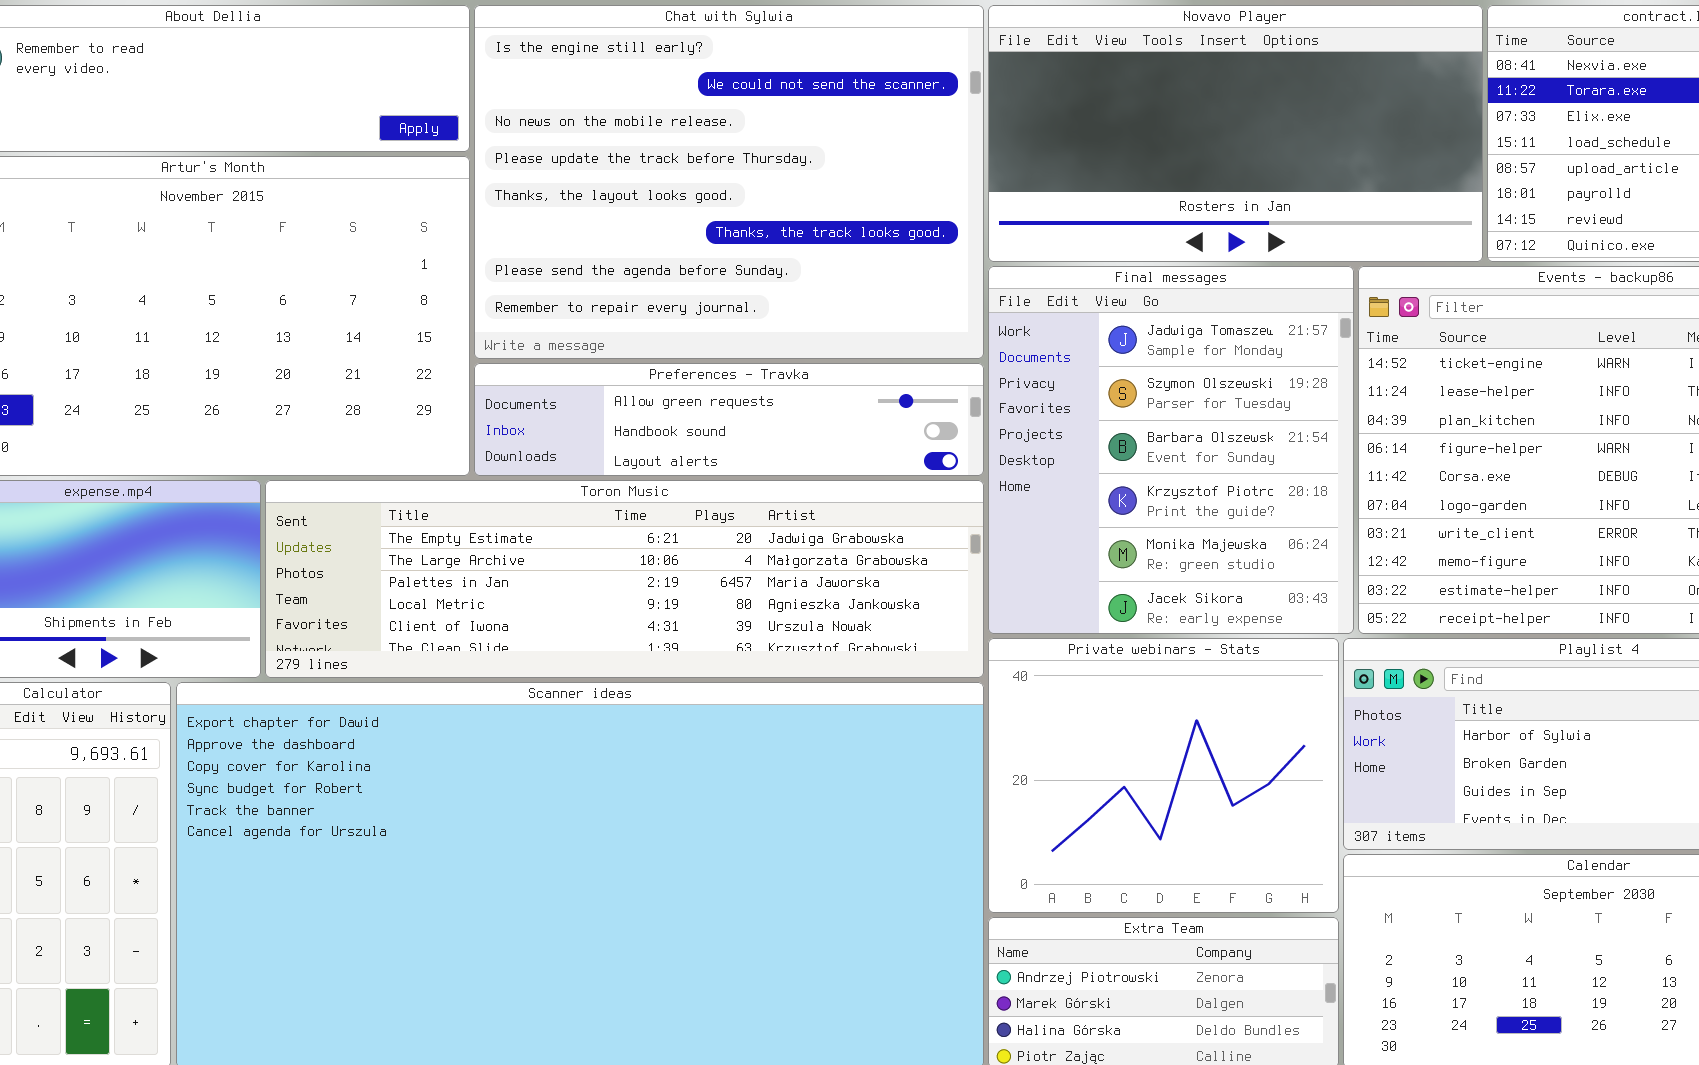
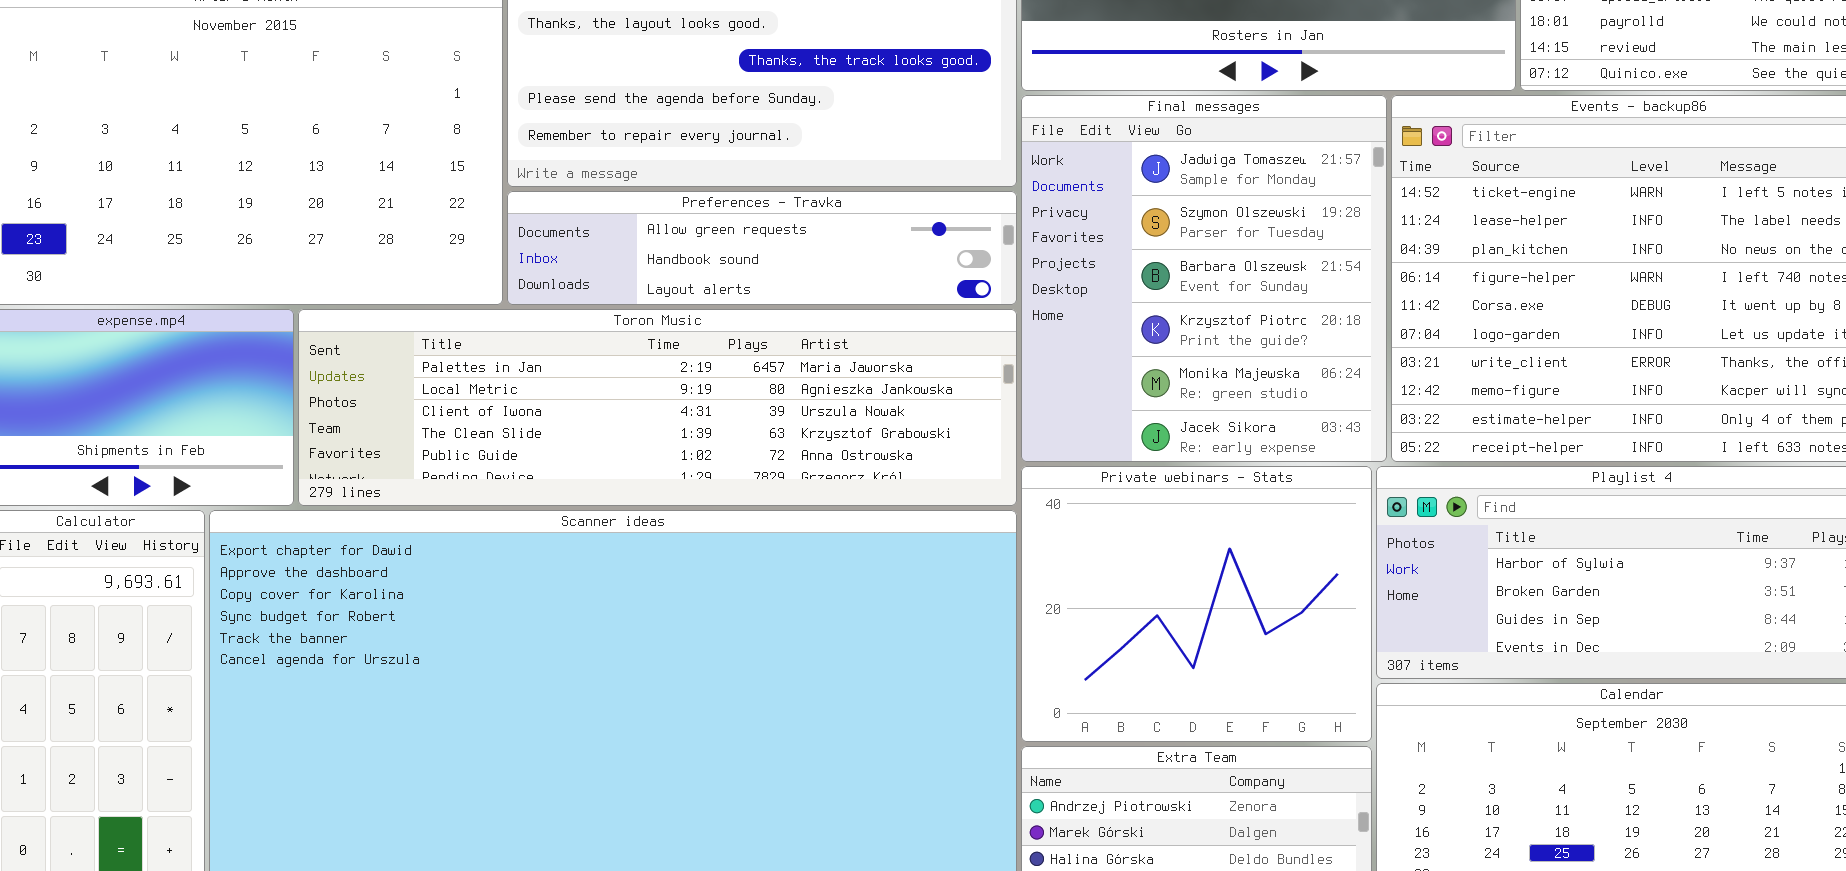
Toron Music: [265,480,984,678] -> [298,309,1017,506], scrolled down 2 rows

